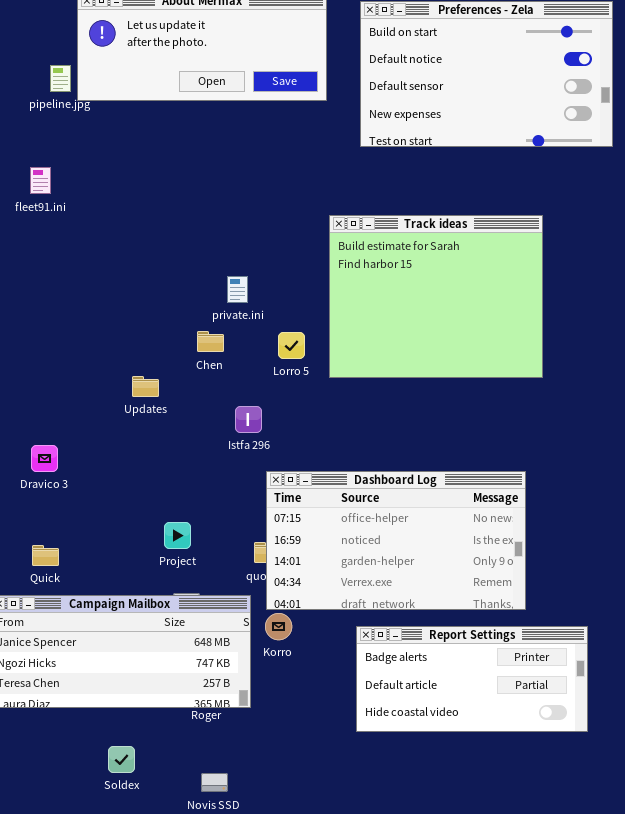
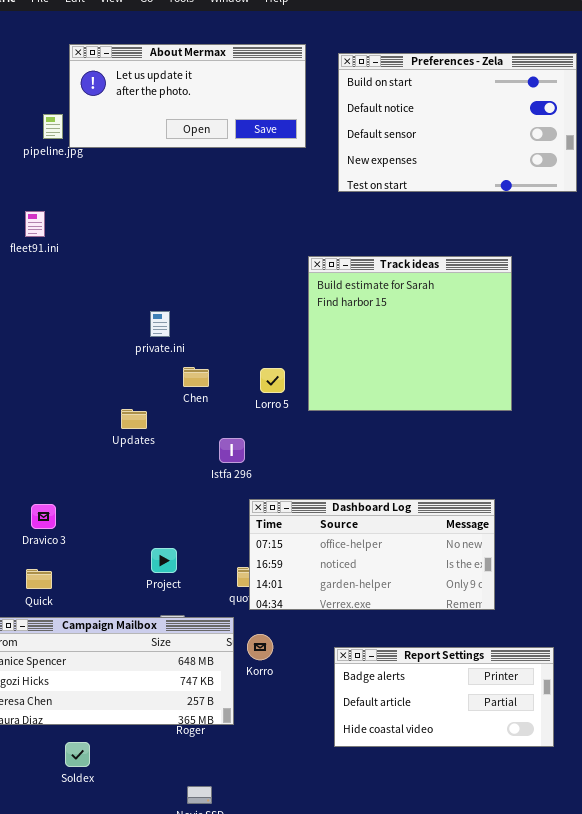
private.ini: [227,276,248,303] -> [150,311,170,337], moved
Dravico 3: [31,445,58,472] -> [31,504,56,529], moved
Dashboard Log: [266,471,526,610] -> [249,499,495,610], resized
Soldex: [108,746,135,773] -> [65,742,90,767], moved

